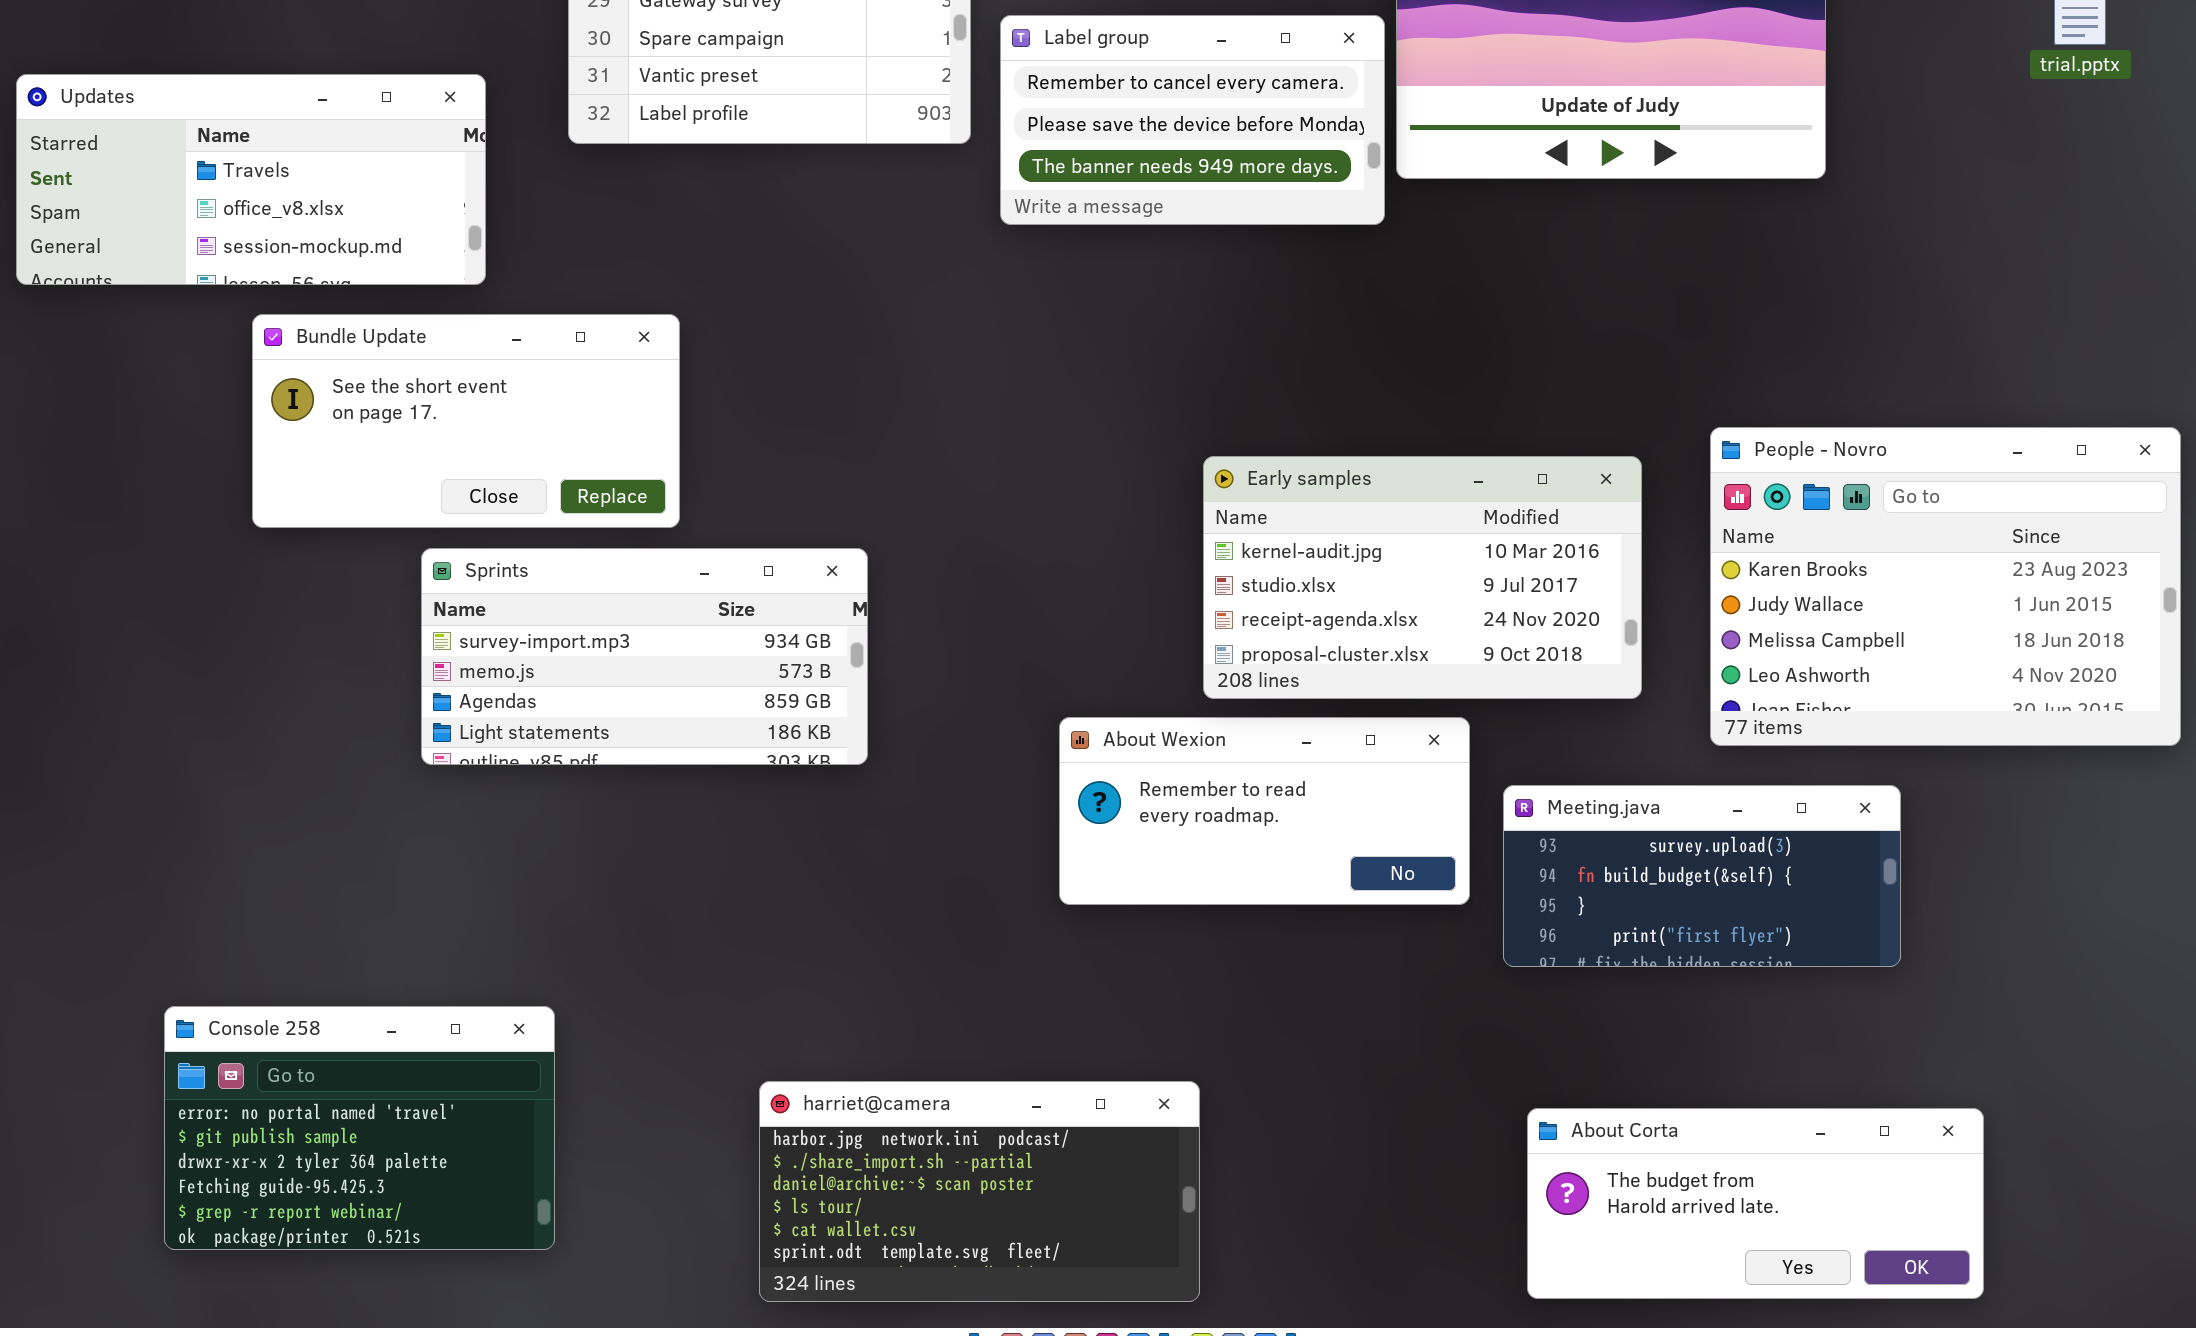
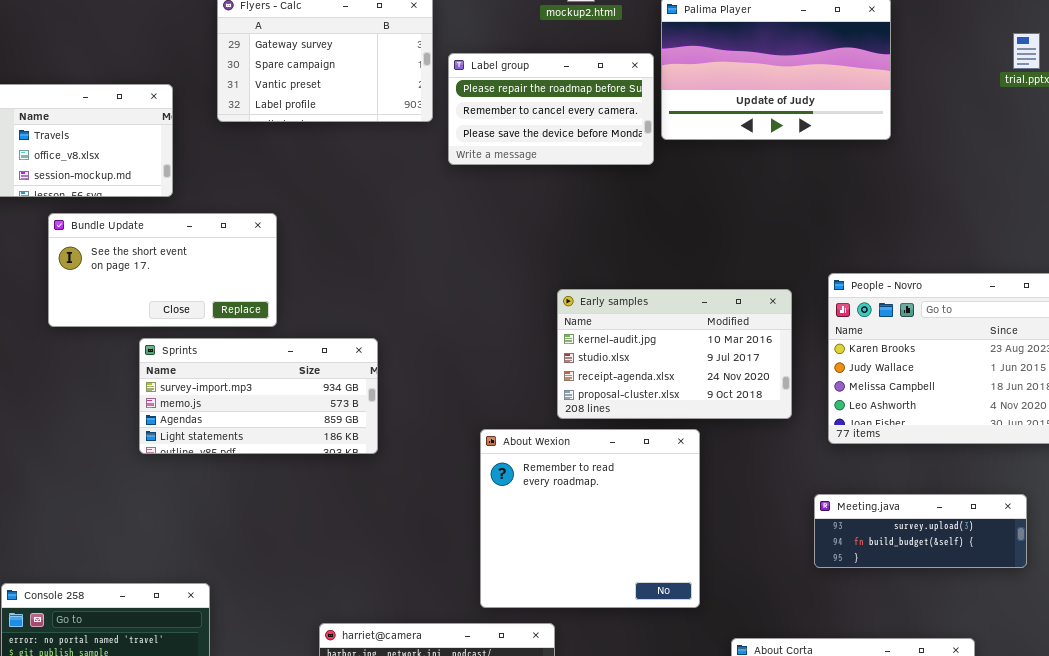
Label group: [1000,15,1385,225] -> [448,53,654,165], scrolled up 1 row
About Wexion: [1059,717,1470,905] -> [480,429,700,608], resized
Meeting.java: [1503,785,1901,967] -> [814,494,1027,568], moved, resized

